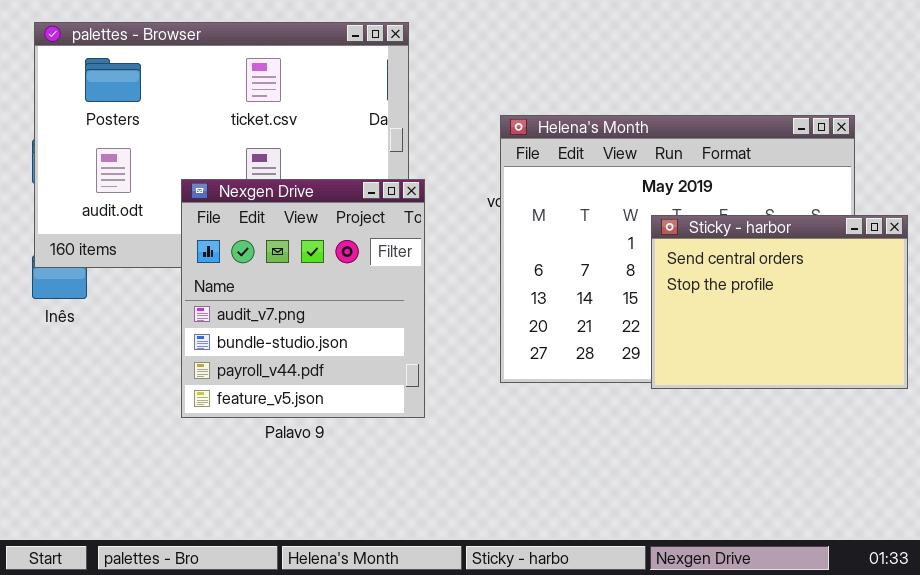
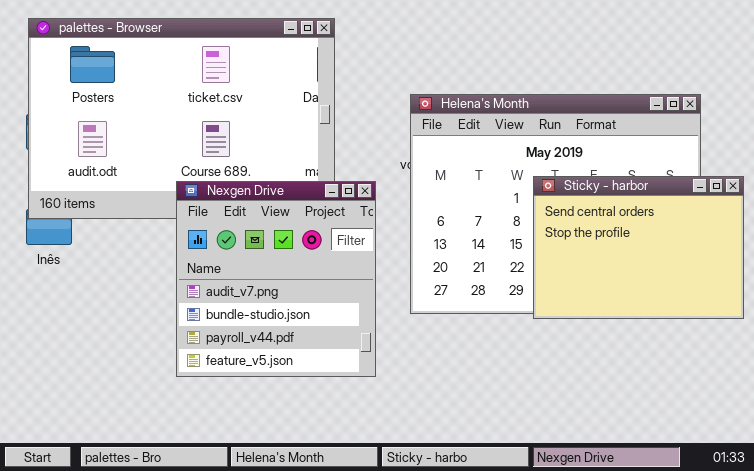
Nexgen Drive: [181,179,425,418] -> [176,181,376,377], moved

